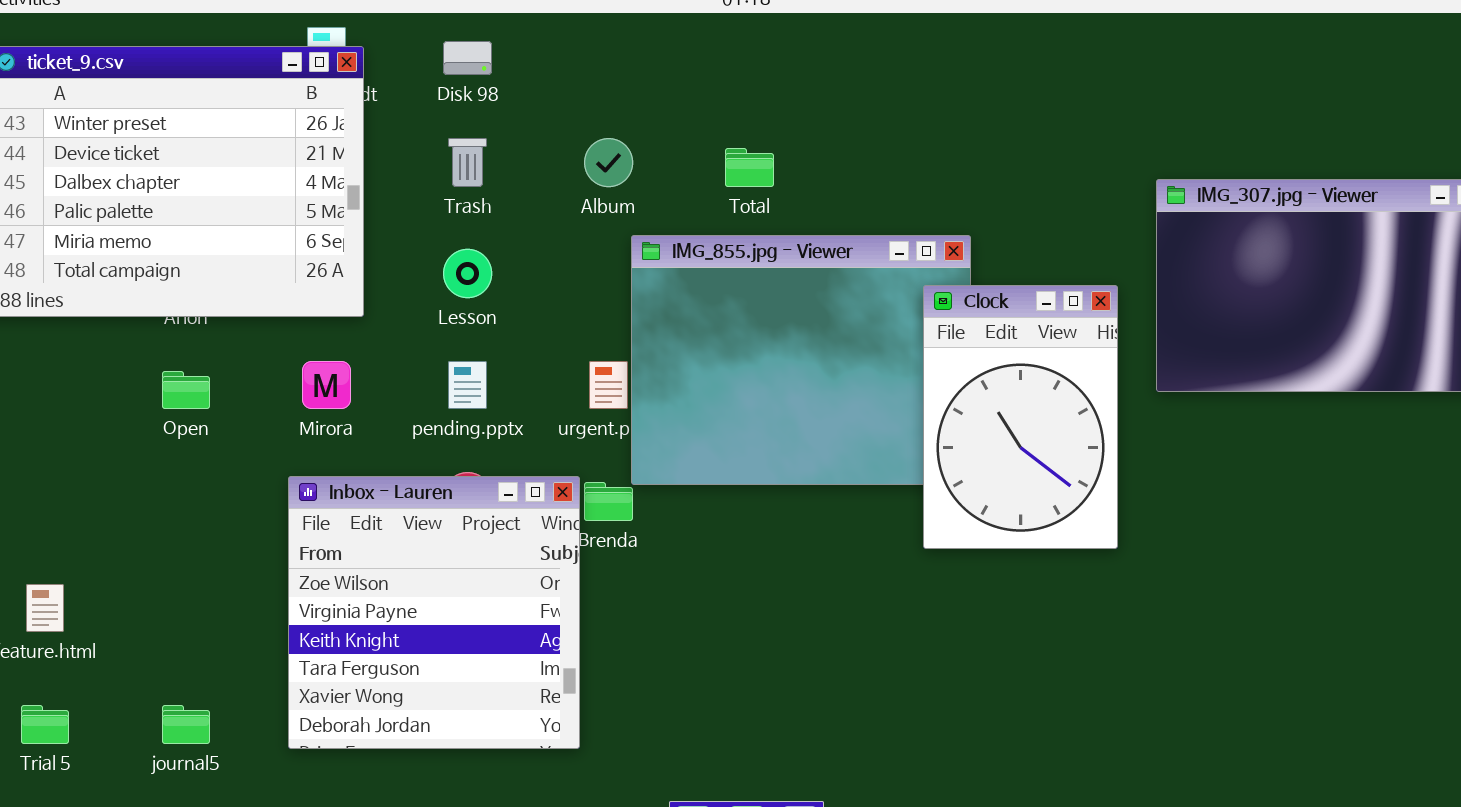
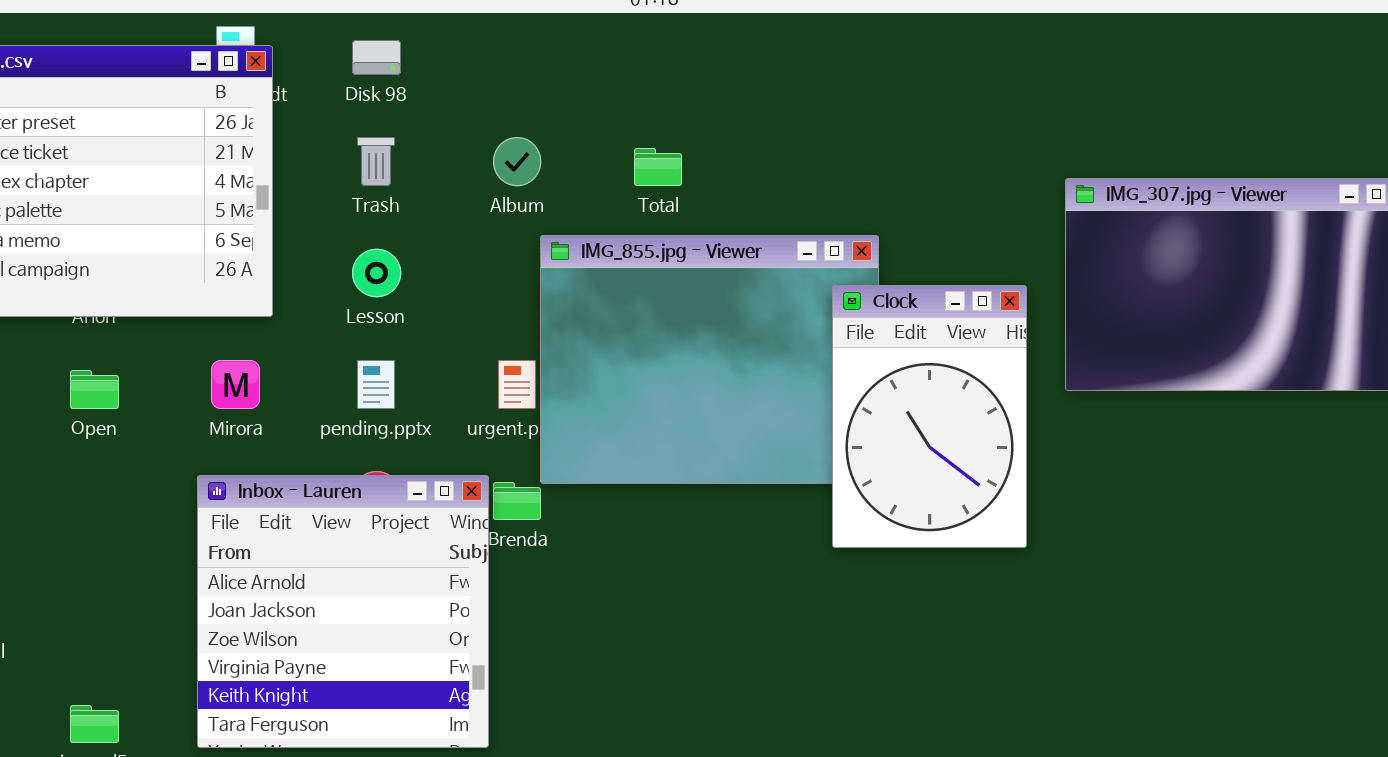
Inbox - Lauren: [288,476,580,749] -> [197,475,489,748], scrolled up 2 rows

